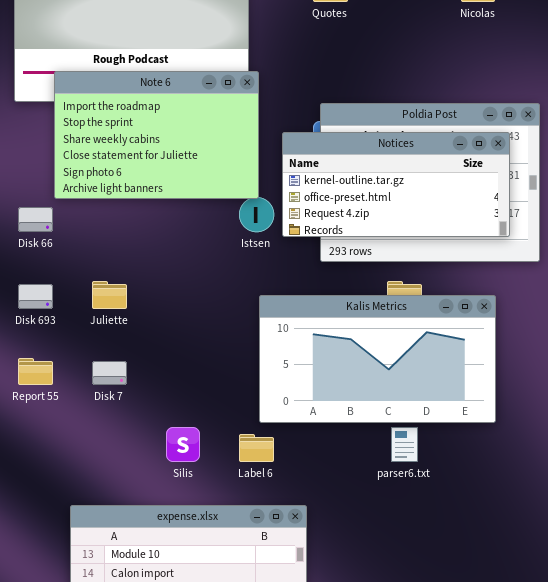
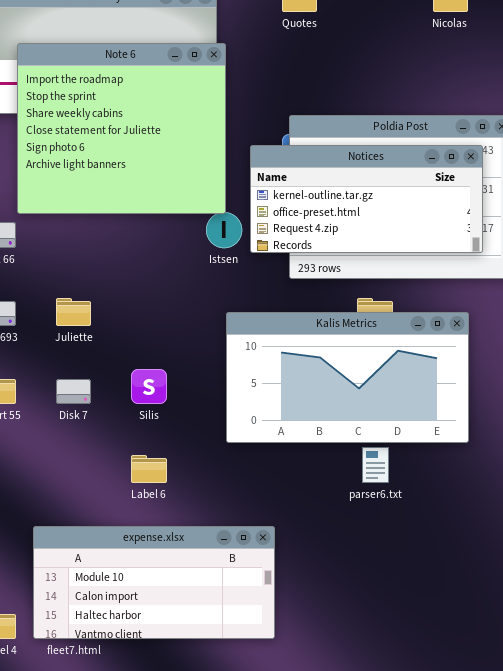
Note 6: [54,71,259,199] -> [17,43,226,214], resized
Silis: [166,427,200,462] -> [131,369,167,404], moved
Label 6: [239,434,274,462] -> [131,455,167,483], moved

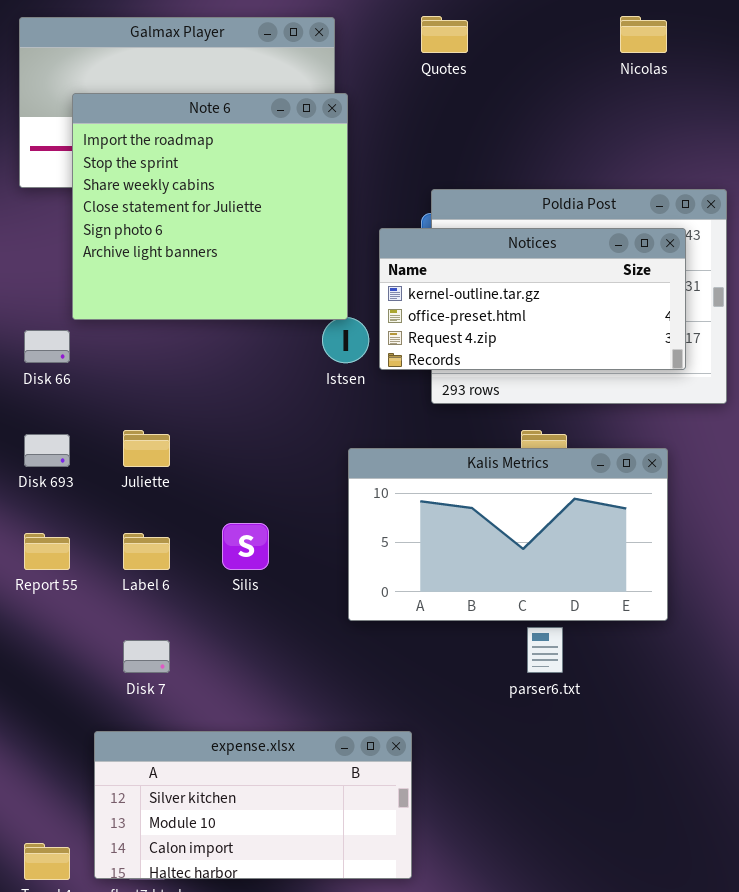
Disk 7: [56,379,91,404] -> [123,640,170,673], moved
Label 6: [131,455,167,483] -> [123,533,170,570], moved
expense.xlsx: [33,526,275,639] -> [94,731,412,879], scrolled up 1 row

